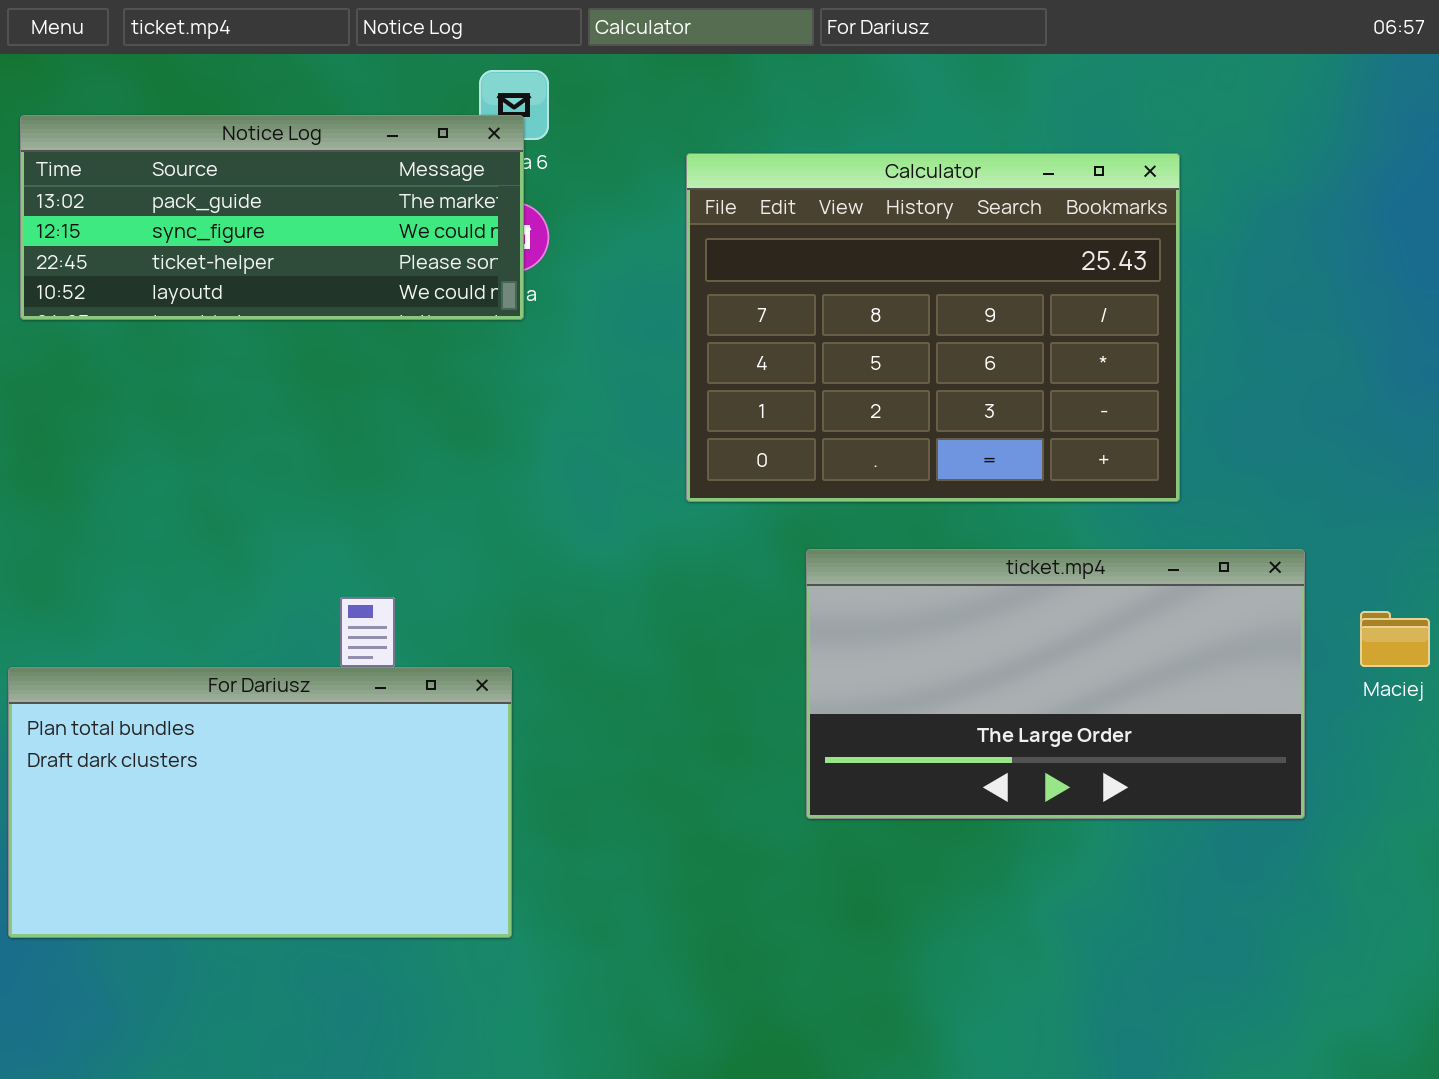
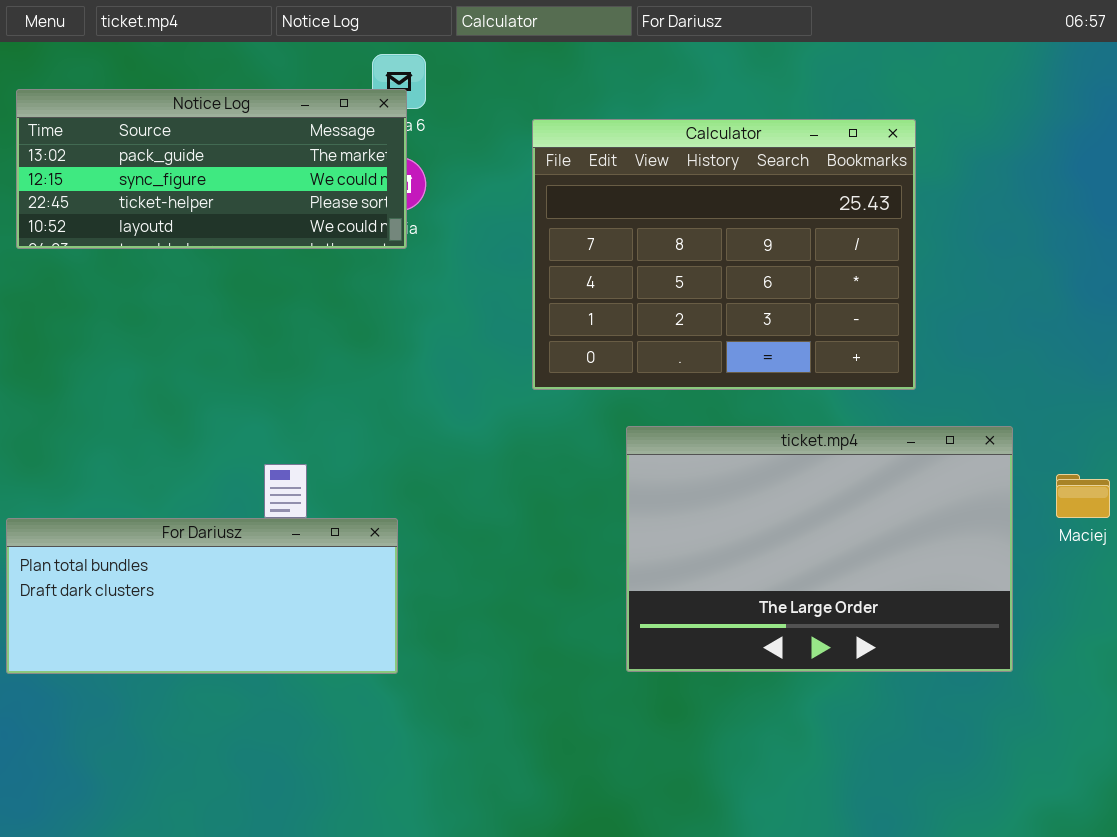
ticket.mp4: [806,549,1305,819] -> [626,426,1013,672], resized
For Dariusz: [8,667,512,938] -> [6,518,398,674], resized

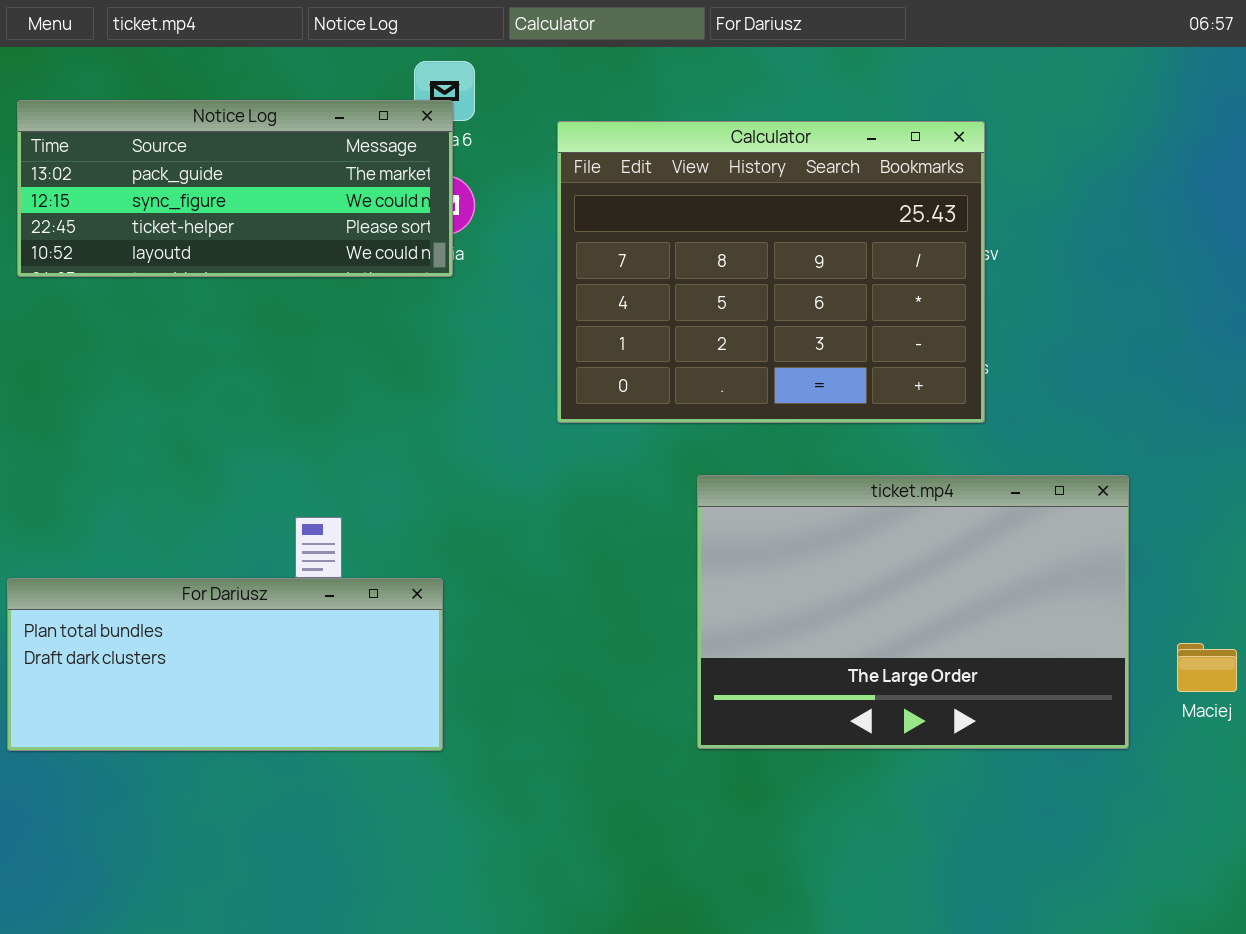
Calculator: [532,119,916,390] -> [557,121,985,423], moved
Maciej: [1056,474,1110,518] -> [1177,643,1237,692], moved

